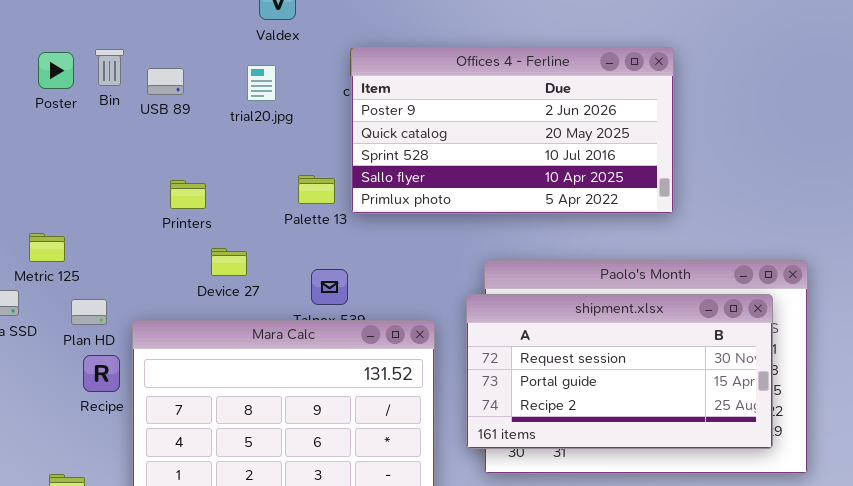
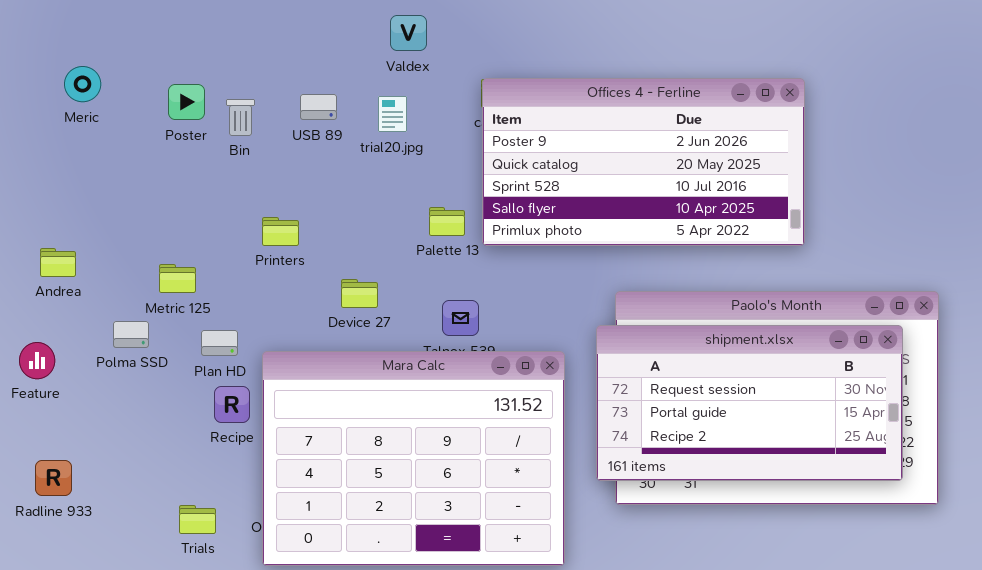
Bin: [95,49,124,86] -> [226,99,255,136], moved
USB 89: [147,68,184,95] -> [300,94,337,120], moved
Printers: [170,180,206,209] -> [262,217,299,246], moved

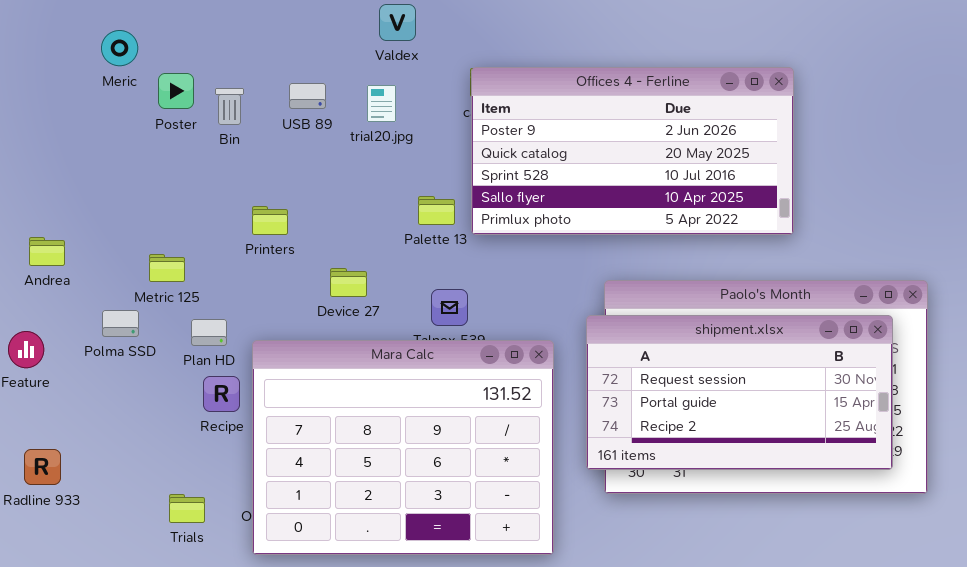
Meric: [64,66,101,102] -> [101,30,138,66], moved

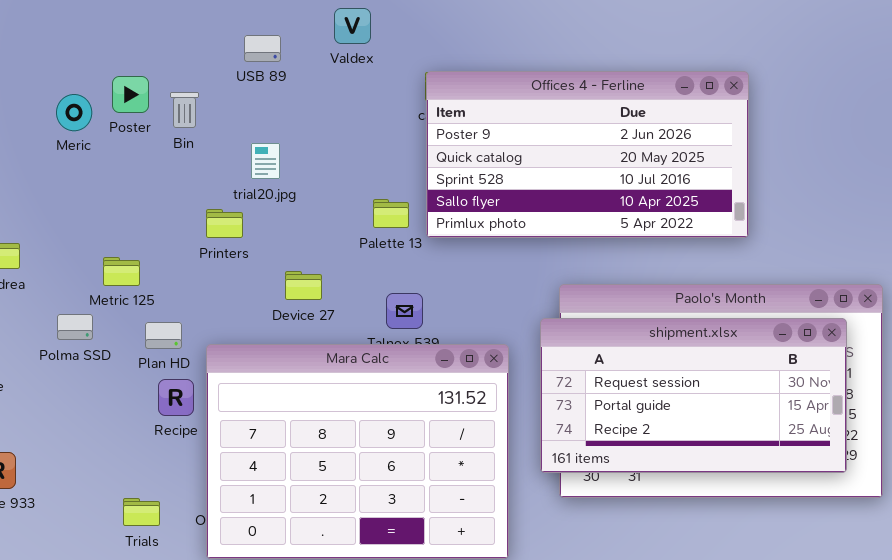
Meric: [101,30,138,66] -> [56,94,92,131], moved
USB 89: [289,83,326,109] -> [244,35,281,62], moved
trial20.jpg: [367,85,396,122] -> [251,143,280,179], moved

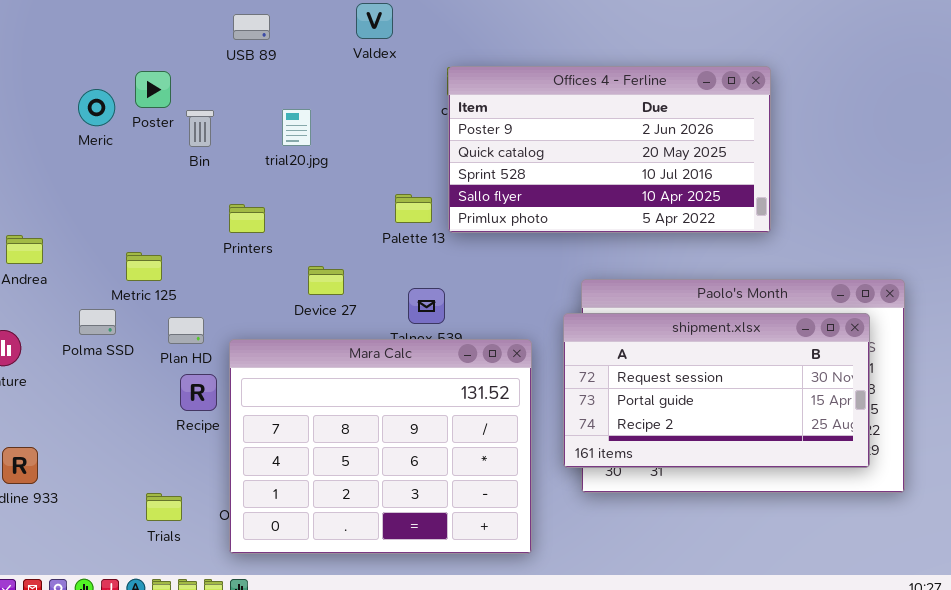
USB 89: [244,35,281,62] -> [233,14,270,40], moved
Bin: [170,92,199,128] -> [186,110,214,147], moved
trial20.jpg: [251,143,280,179] -> [282,109,311,146], moved

